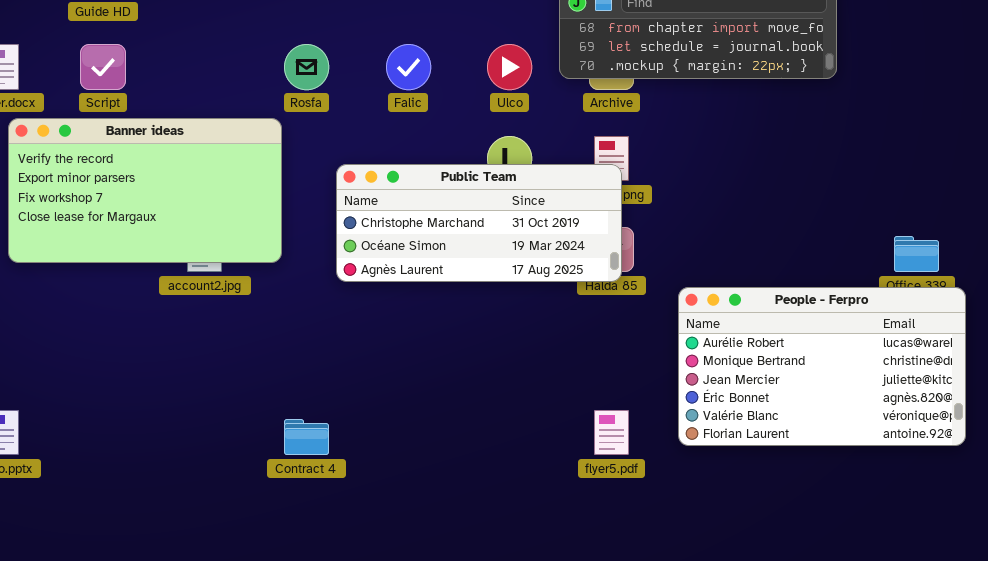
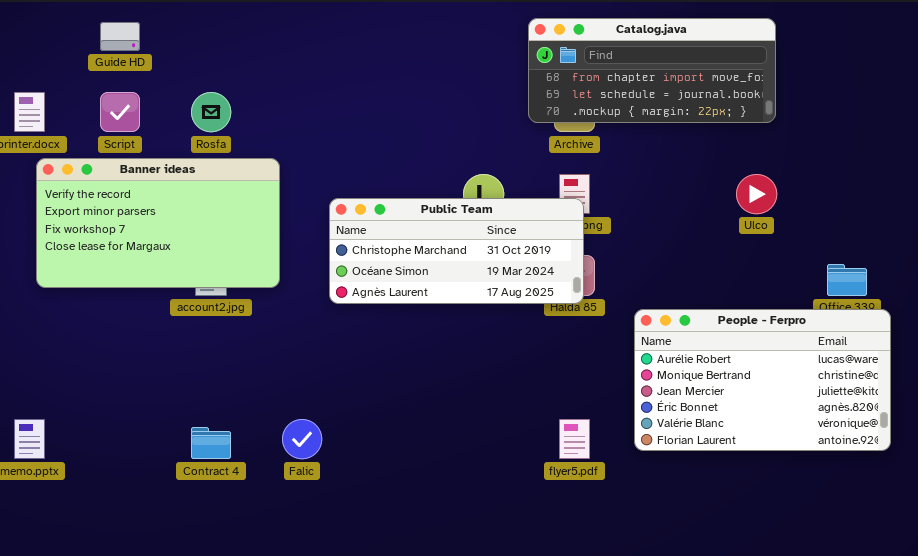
Rosfa: [284,44,329,90] -> [191,92,231,132], moved
Falic: [386,44,431,90] -> [282,419,322,459], moved
Ulco: [487,44,532,90] -> [736,174,777,214], moved
Contract 4: [284,419,329,455] -> [191,427,231,459], moved

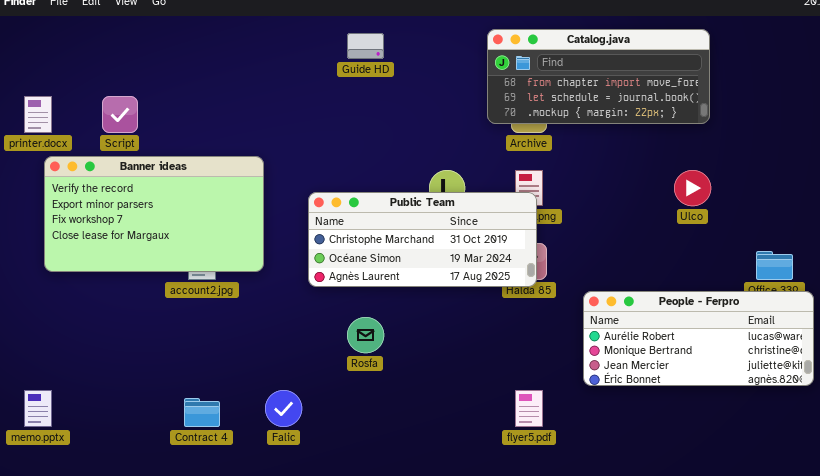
Guide HD: [100,22,140,51] -> [347,33,384,59], moved
Rosfa: [191,92,231,132] -> [347,317,384,353], moved
People - Ferpro: [634,309,891,451] -> [583,291,814,386], resized

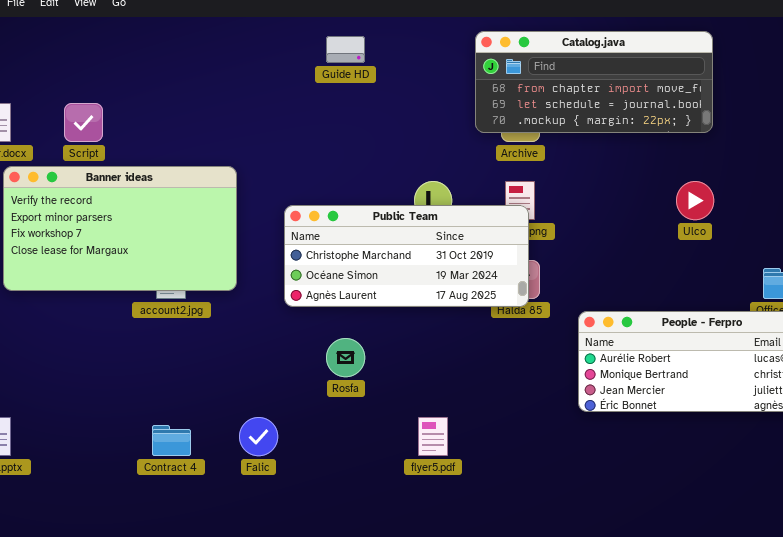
flyer5.pdf: [515,390,543,427] -> [418,417,448,456], moved

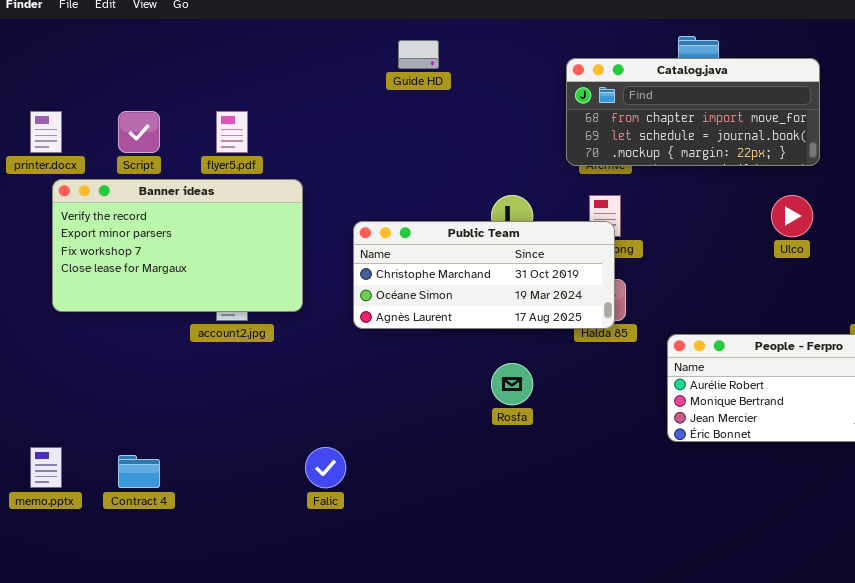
Catalog.java: [475,31,713,133] -> [566,58,820,166], moved
Rosfa: [326,338,365,377] -> [491,363,533,405], moved
flyer5.pdf: [418,417,448,456] -> [216,111,248,153], moved
Contract 4: [152,425,191,456] -> [118,455,160,488], moved

